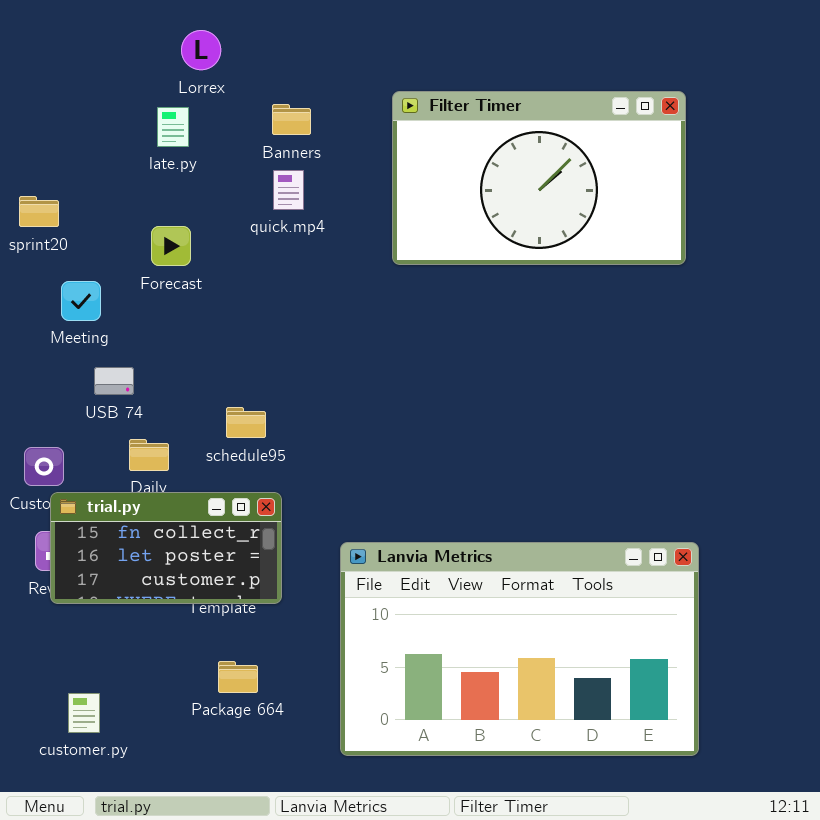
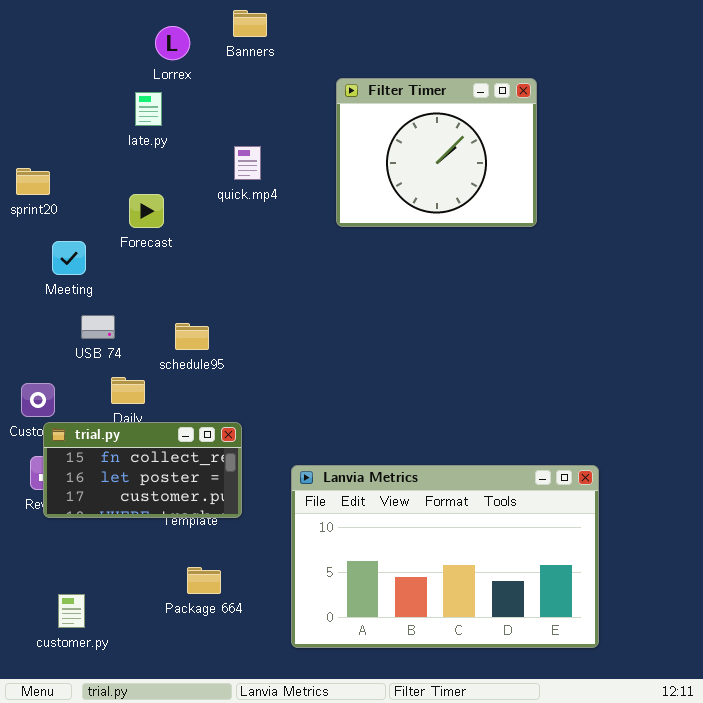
Filter Timer: [392,91,686,265] -> [336,78,537,227], resized
Banners: [272,104,311,135] -> [233,10,267,37], moved
schedule95: [226,407,266,438] -> [175,323,209,350], moved

